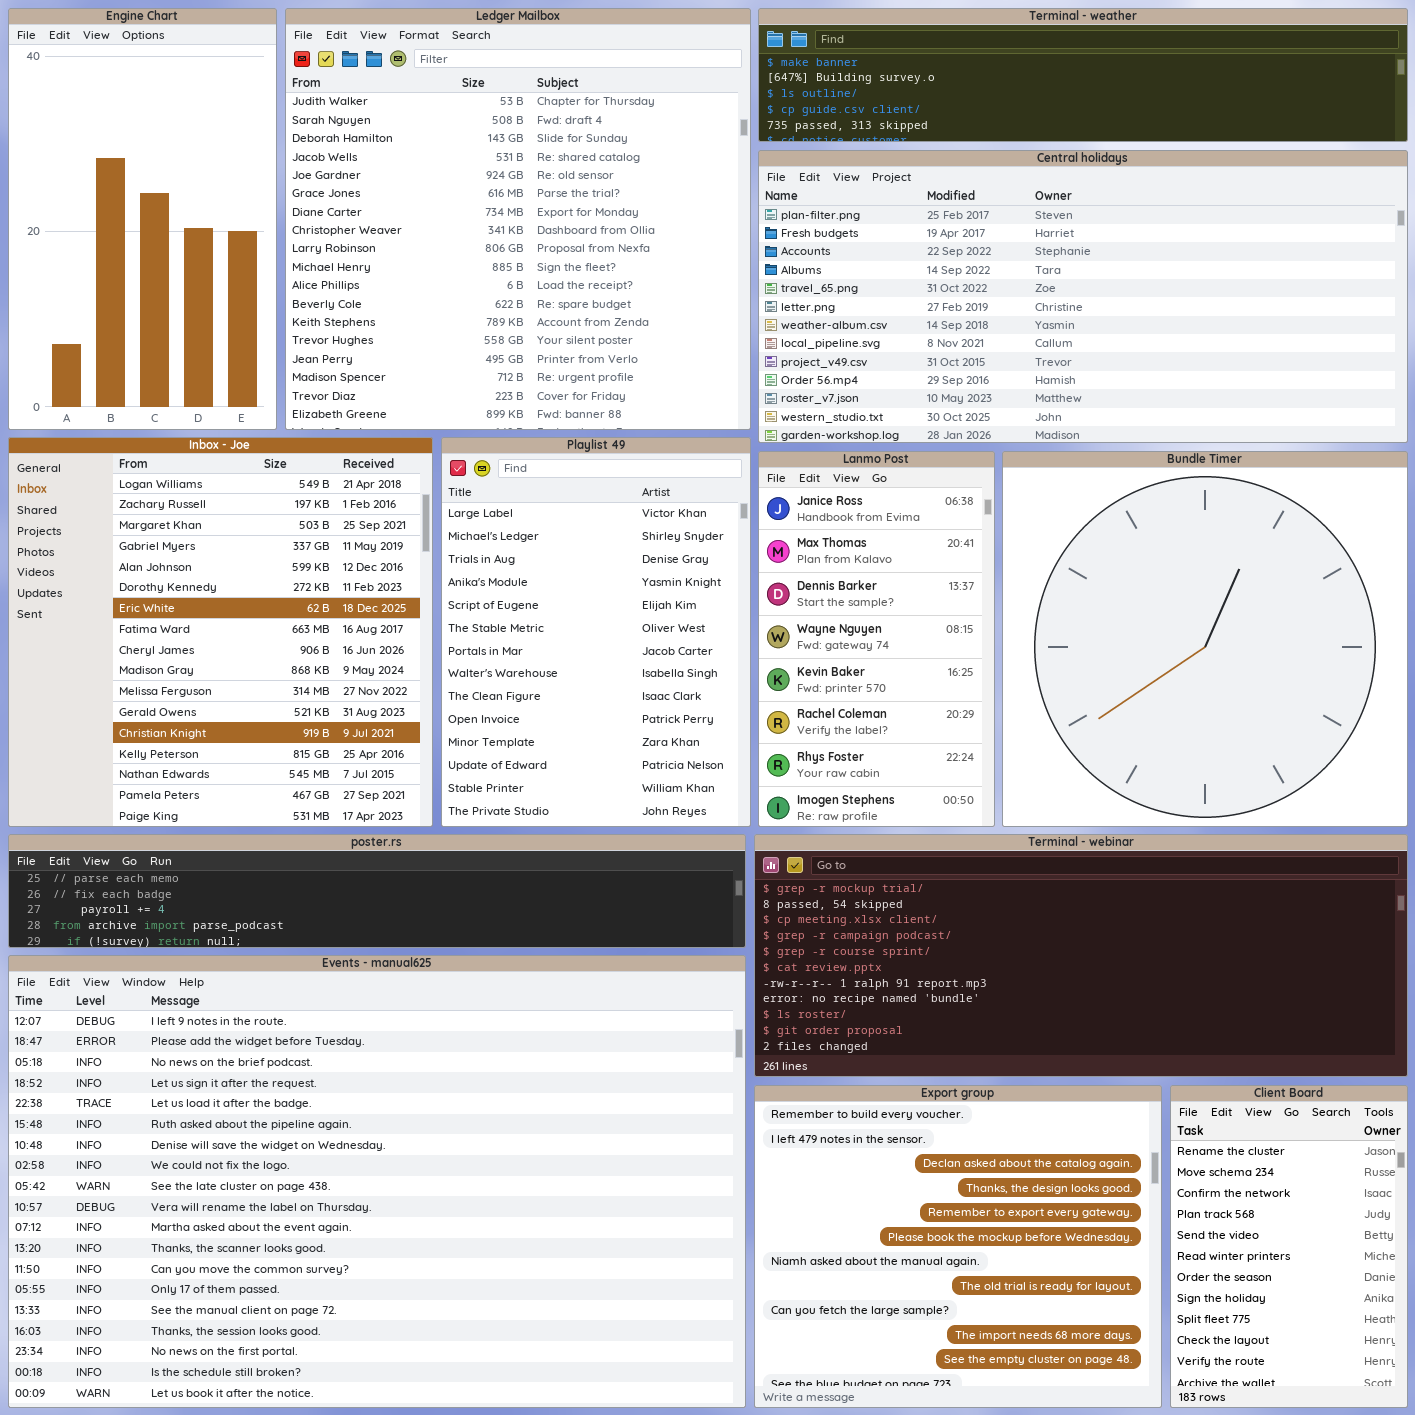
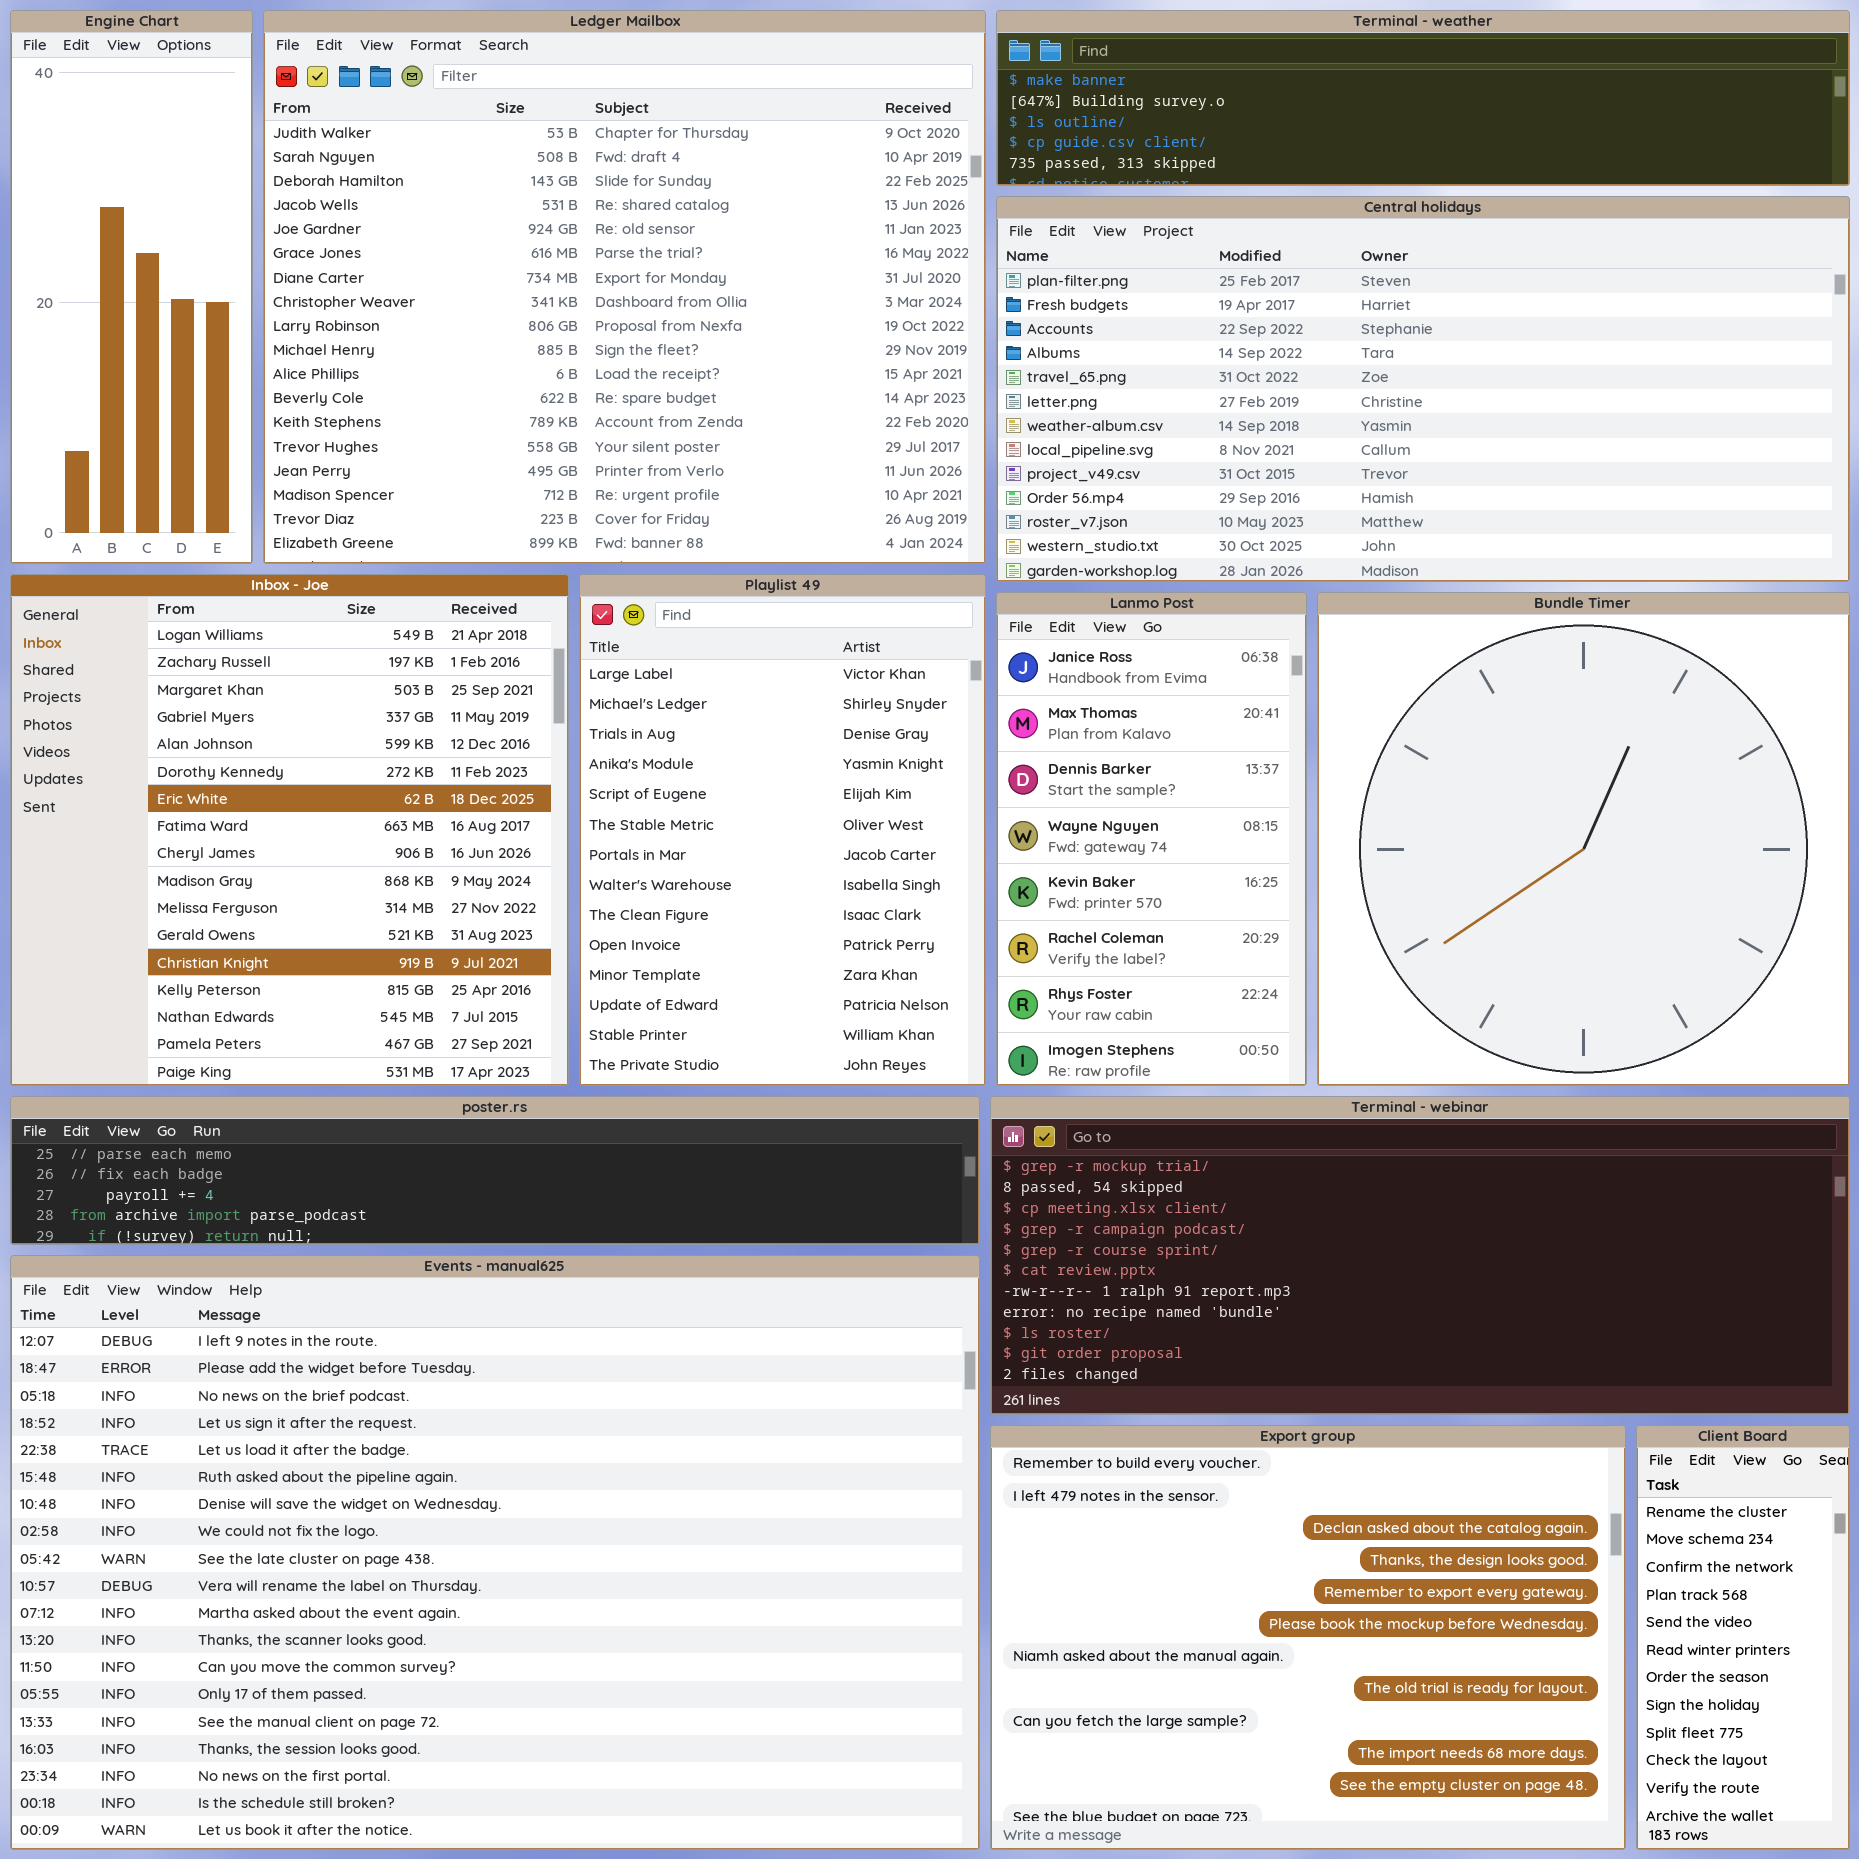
Engine Chart: [8,8,277,430] -> [10,10,253,564], resized
Ledger Mailbox: [285,8,751,430] -> [263,10,986,564], resized
Export group: [754,1085,1162,1408] -> [990,1425,1626,1850], resized
Client Board: [1170,1085,1408,1408] -> [1636,1425,1850,1850], resized

